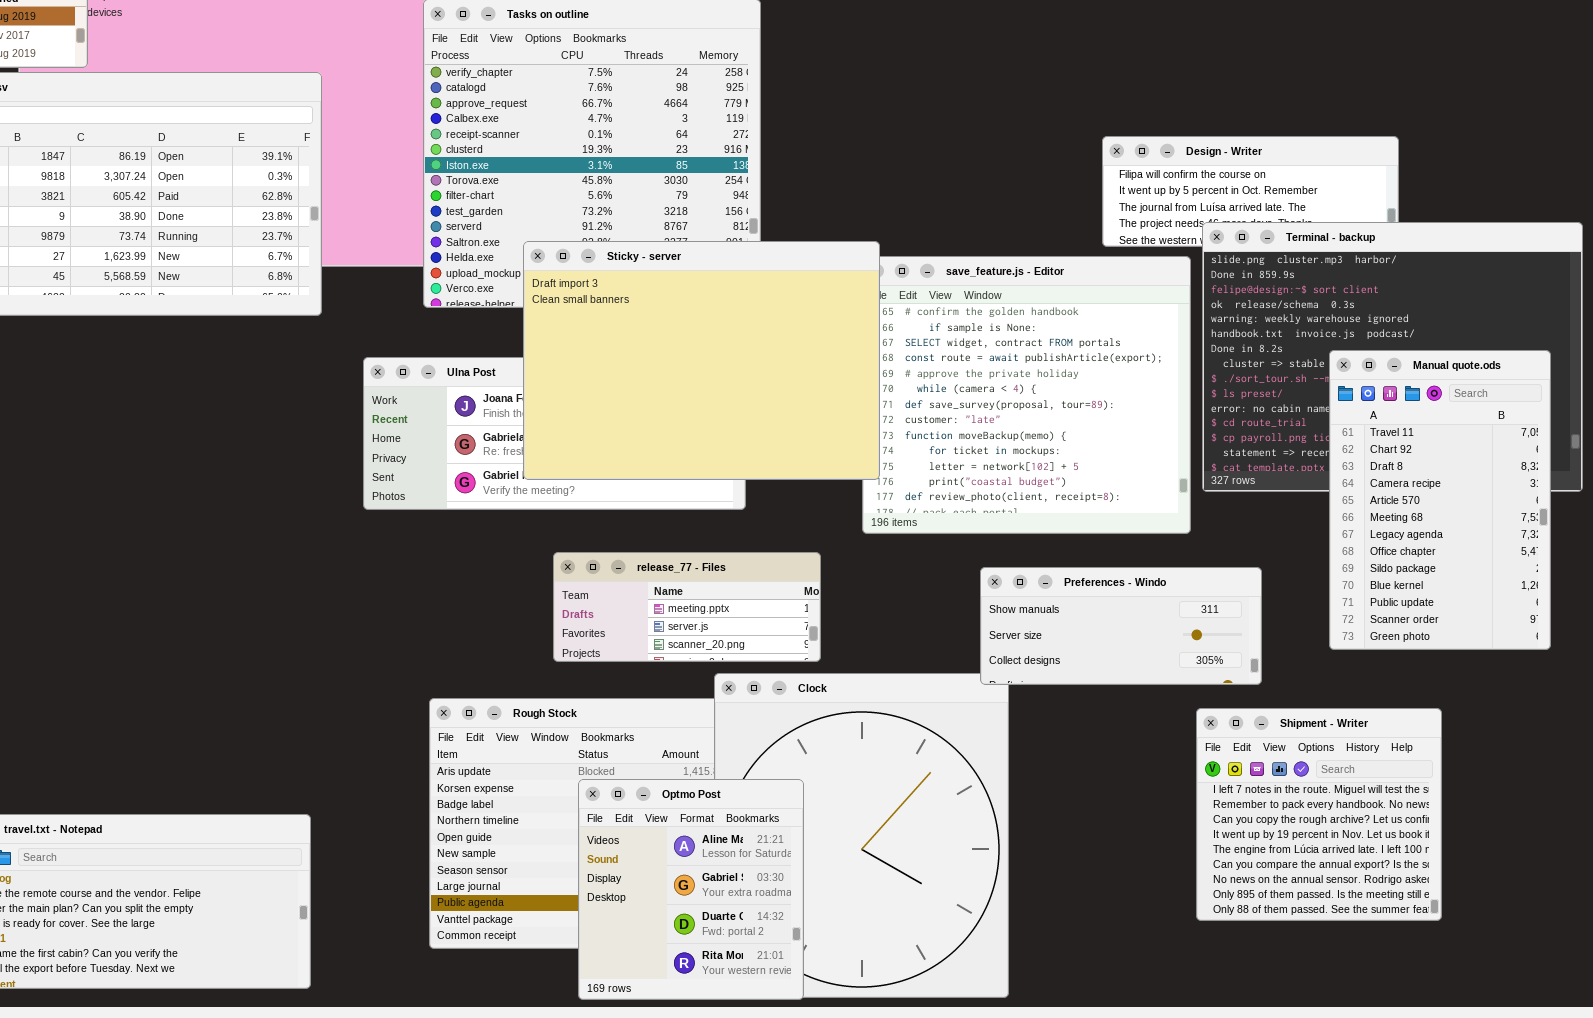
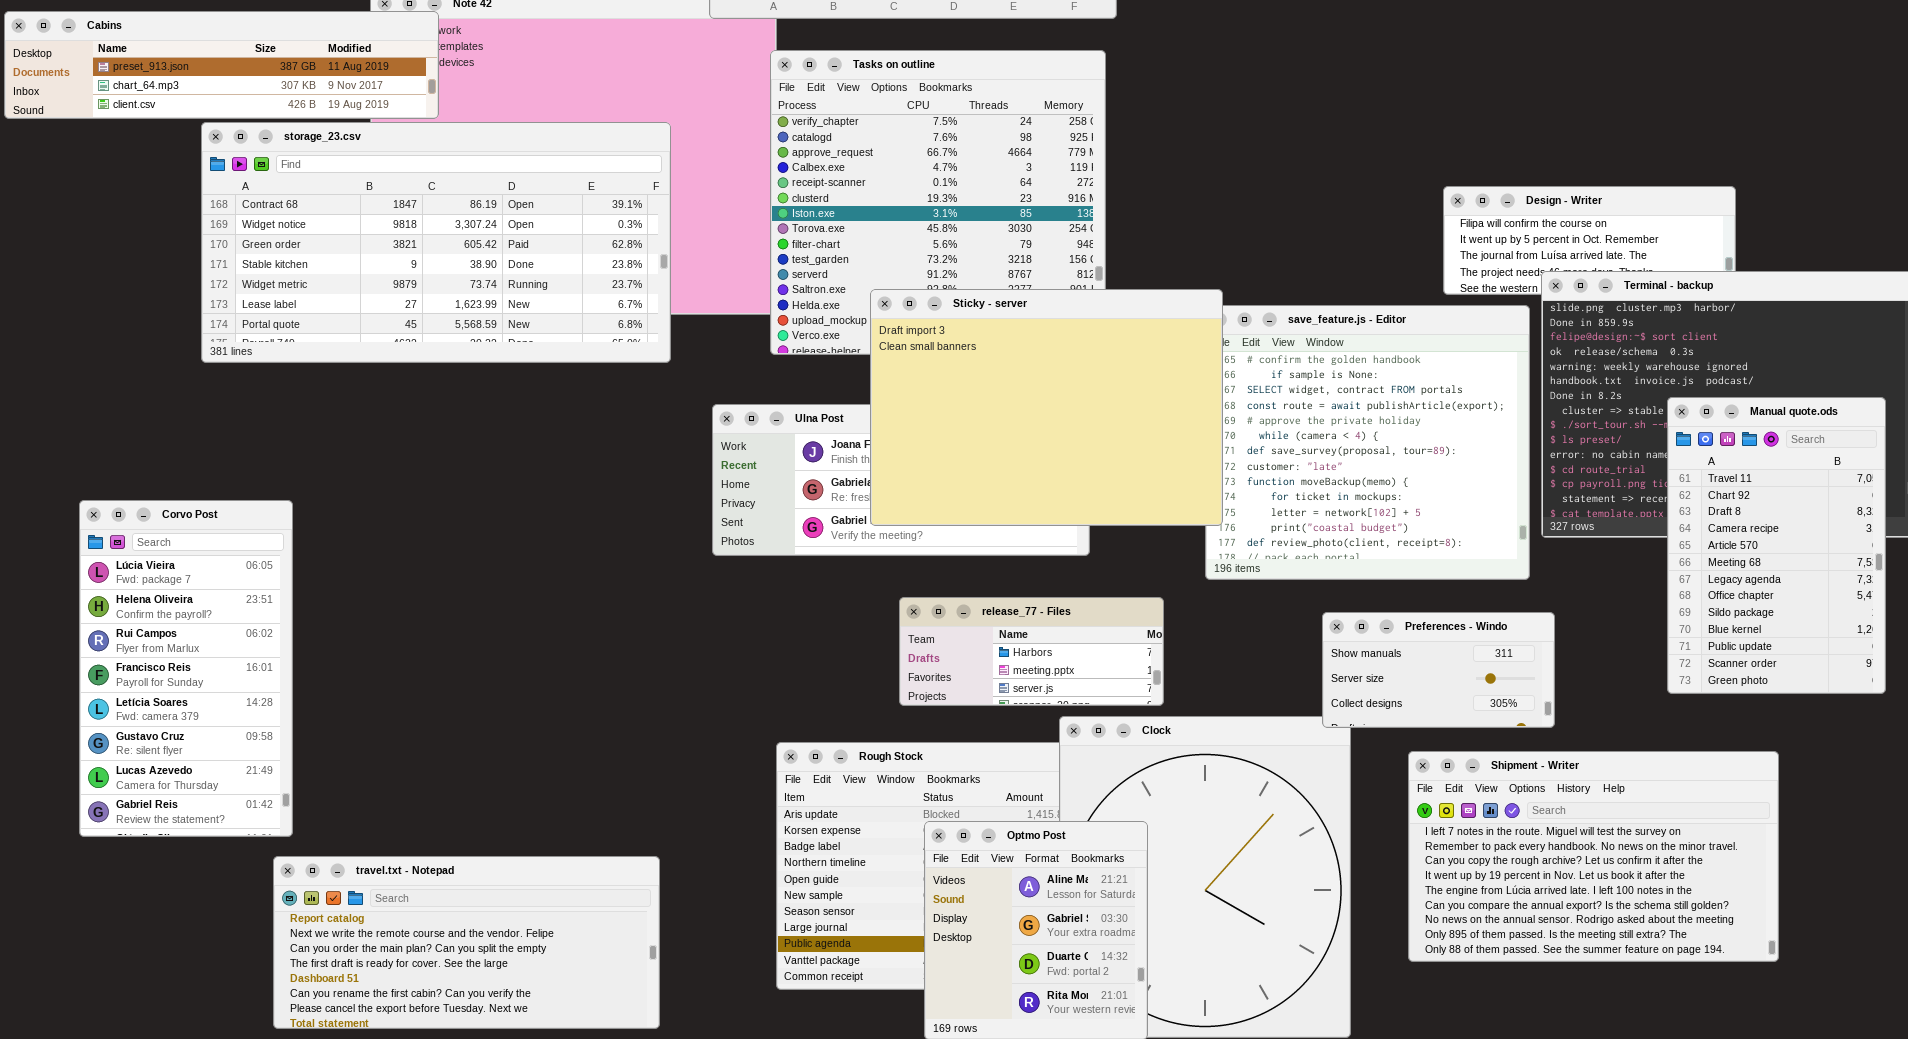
release_77 - Files: [553,552,821,662] -> [899,597,1164,706], scrolled up 1 row
Preferences - Windo: [980,567,1262,685] -> [1322,612,1555,728], resized
Shipment - Writer: [1196,708,1442,921] -> [1408,751,1779,962], resized

